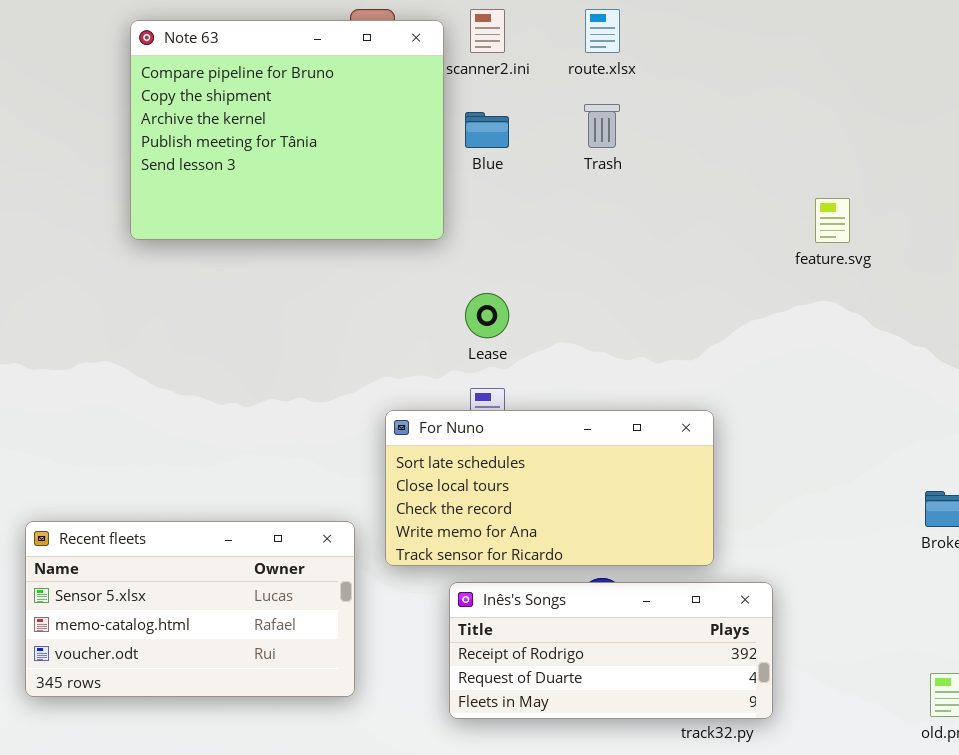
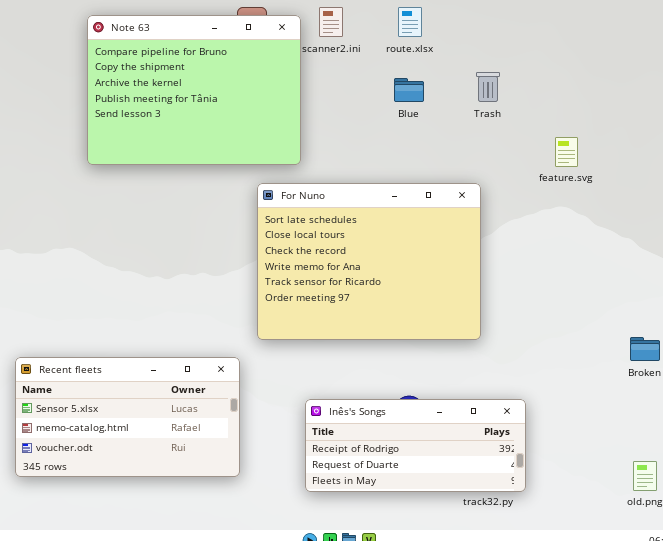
Trash: [584,104,620,148] -> [476,72,500,102], moved
Blue: [465,112,509,148] -> [394,78,424,102], moved
For Nuno: [385,410,714,566] -> [257,183,481,340], moved, resized

